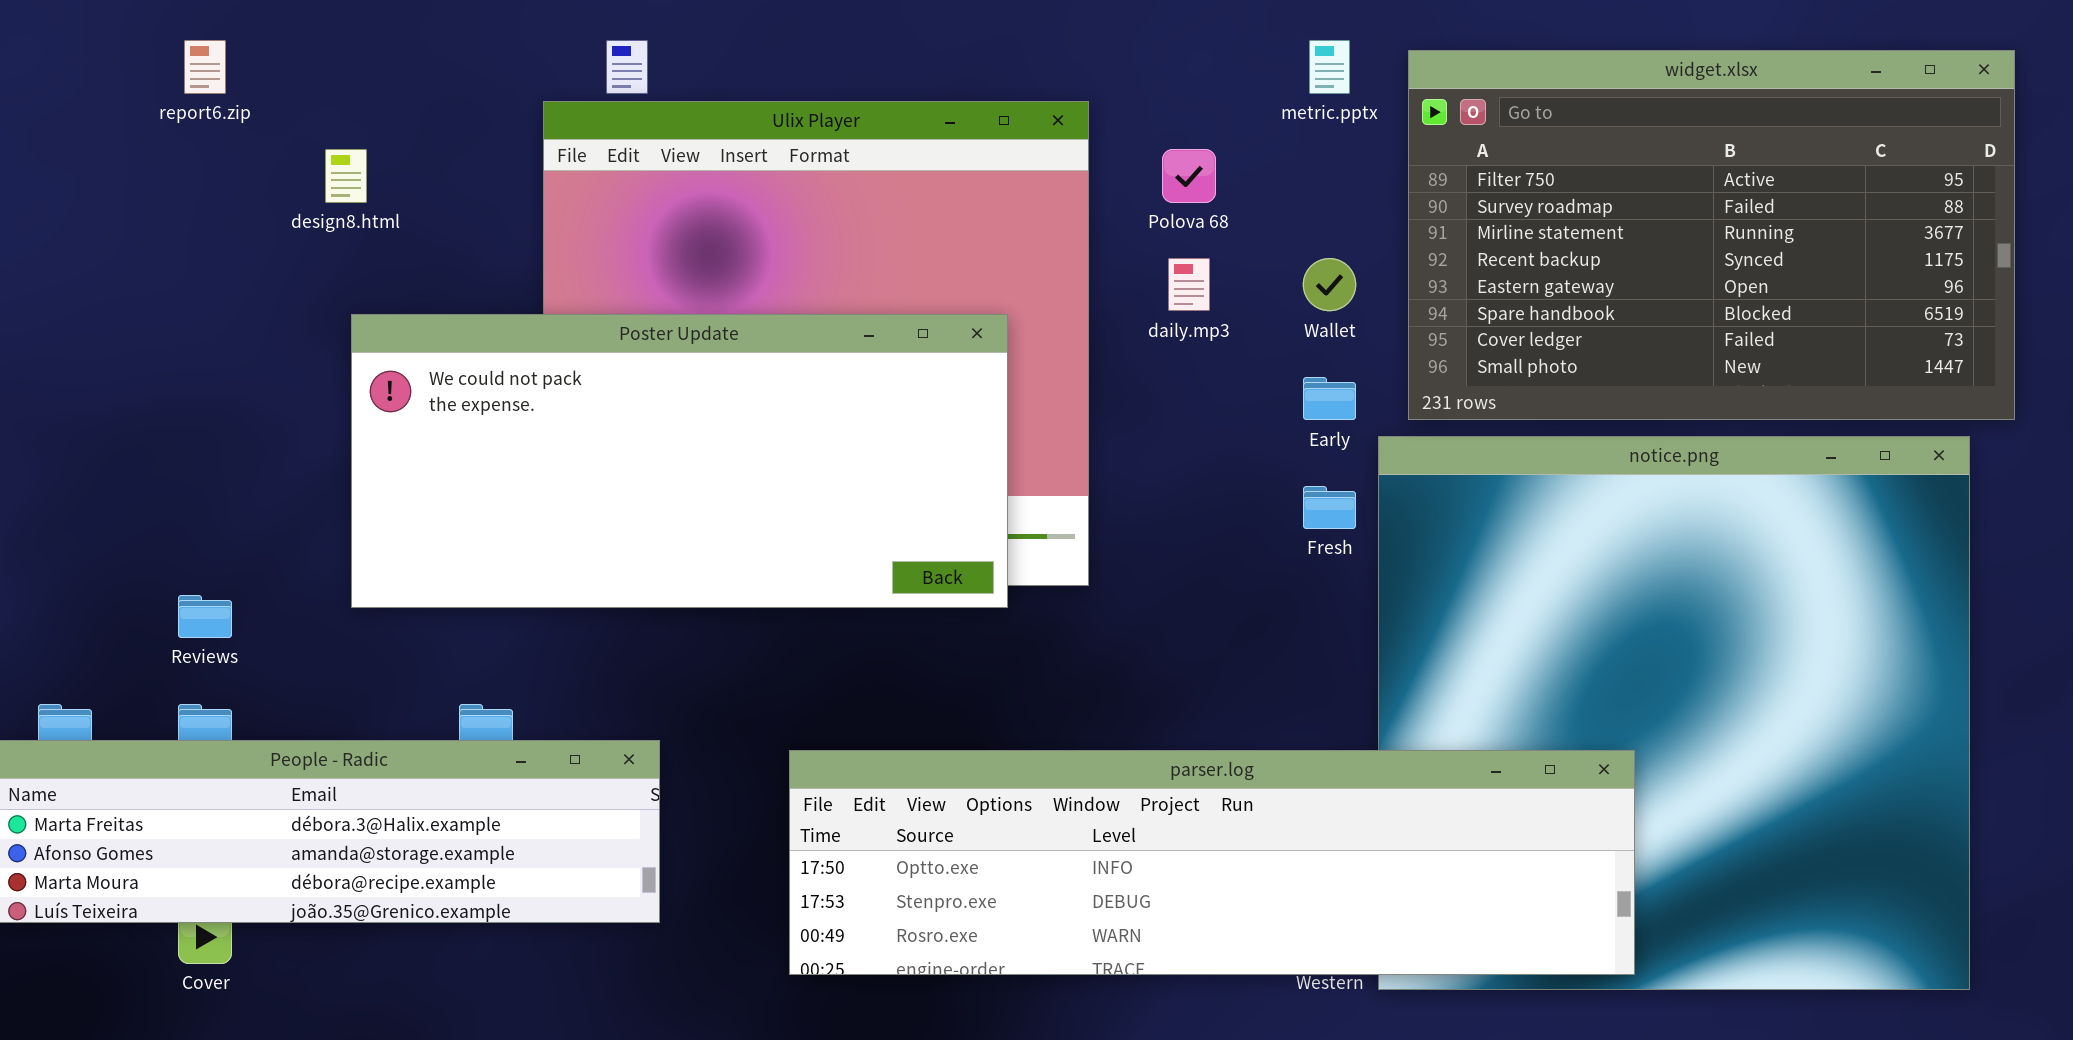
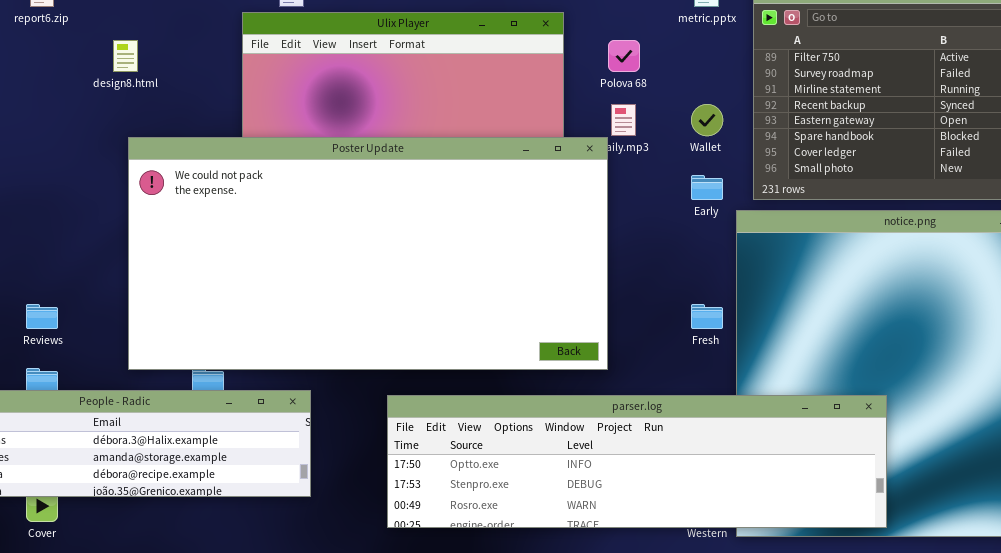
Poster Update: [351,314,1008,608] -> [128,137,608,370], resized
Fresh: [1303,486,1356,529] -> [691,304,723,329], moved

